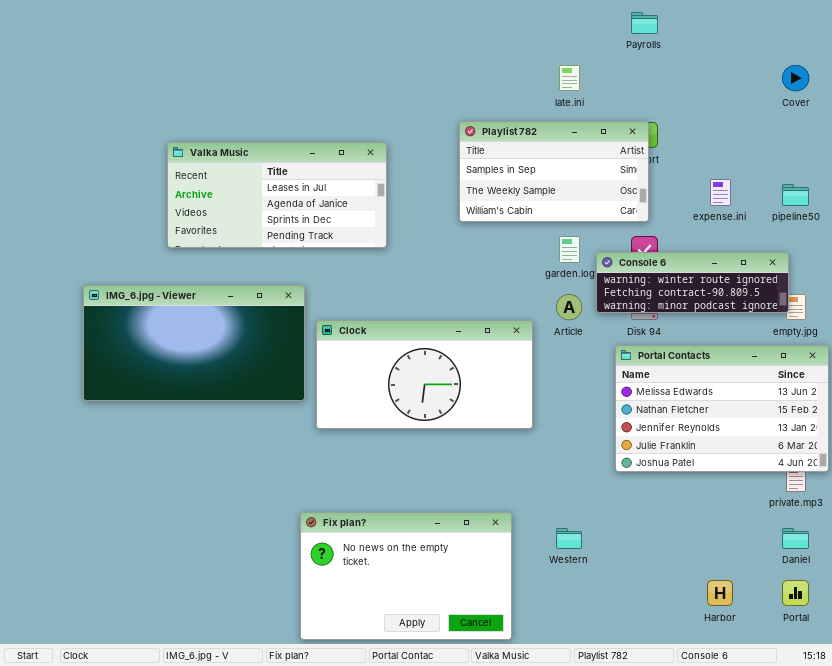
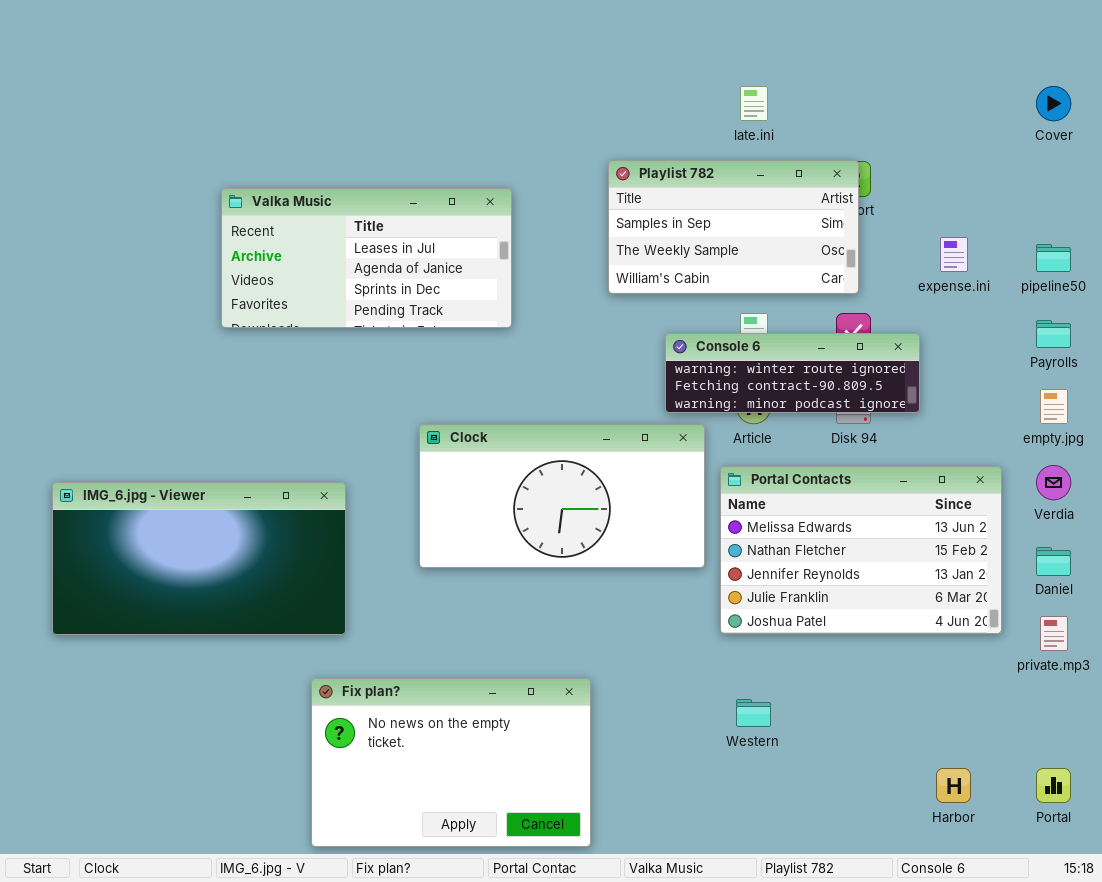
Payrolls: [631,12,658,34] -> [1036,320,1071,348], moved
Console 6: [596,252,789,313] -> [665,333,920,413], moved
IMG_6.jpg - Viewer: [83,285,305,401] -> [52,482,346,635], moved
Portal Contacts: [615,345,829,472] -> [720,466,1002,634], moved
Fix plan?: [300,512,512,640] -> [311,678,591,847], moved
Daniel: [782,528,809,549] -> [1036,547,1071,576], moved

